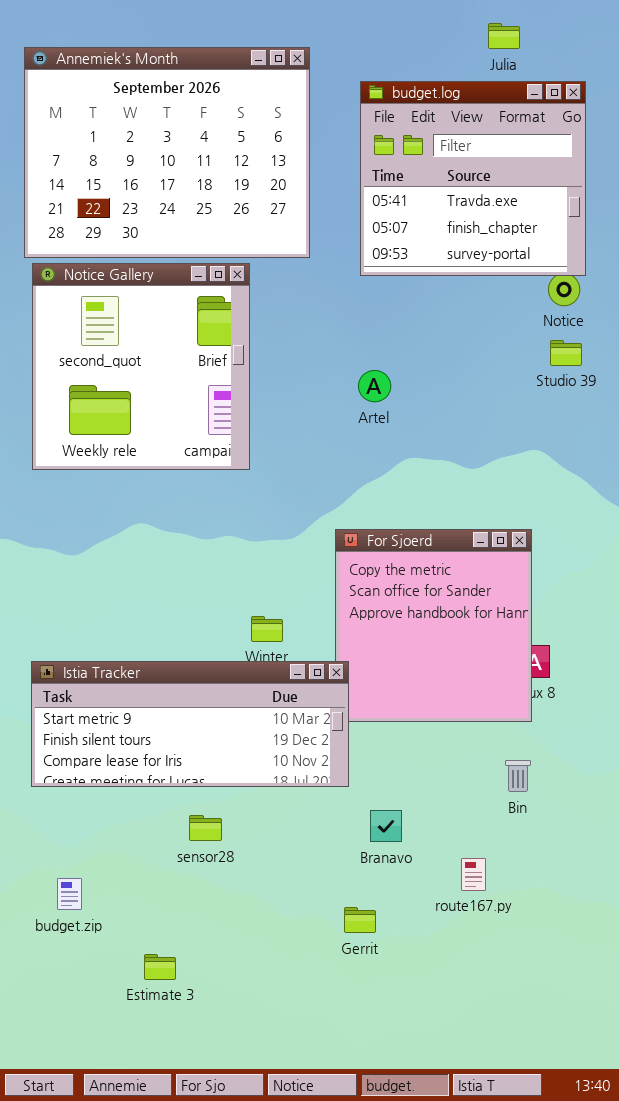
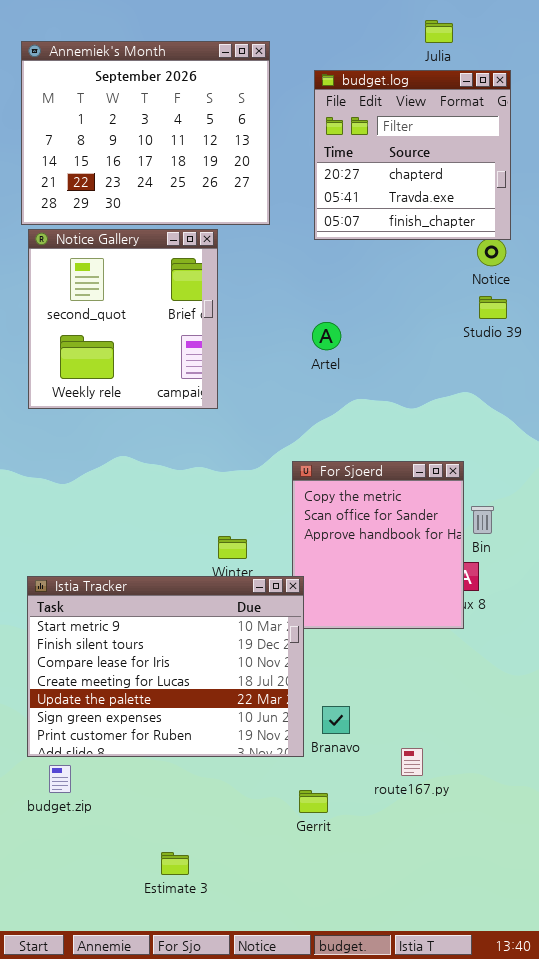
budget.log: [360,81,586,276] -> [314,70,511,240], scrolled up 1 row
Istia Tracker: [31,661,349,787] -> [27,576,304,757], resized
Bin: [505,760,531,792] -> [471,506,494,534], moved
Estimate 3: [144,954,176,980] -> [161,852,189,875], moved

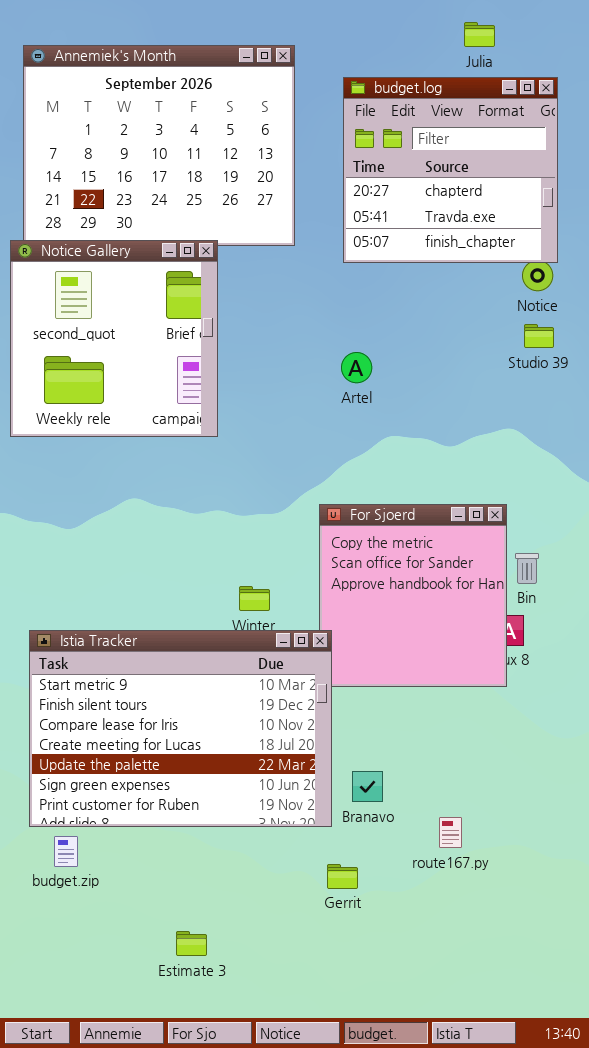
Notice Gallery: [28,229,218,409] -> [10,240,218,437], moved

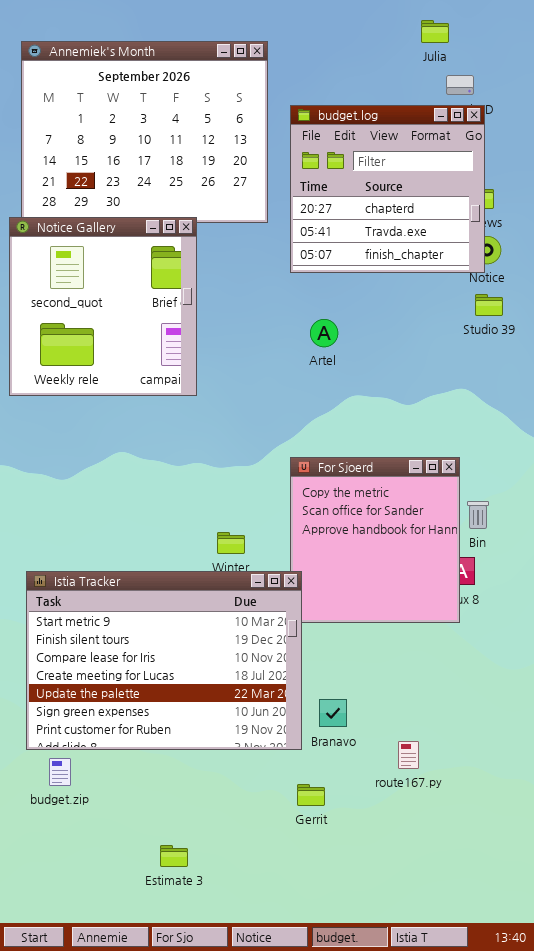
budget.log: [343,77,558,263] -> [290,105,485,273], moved

